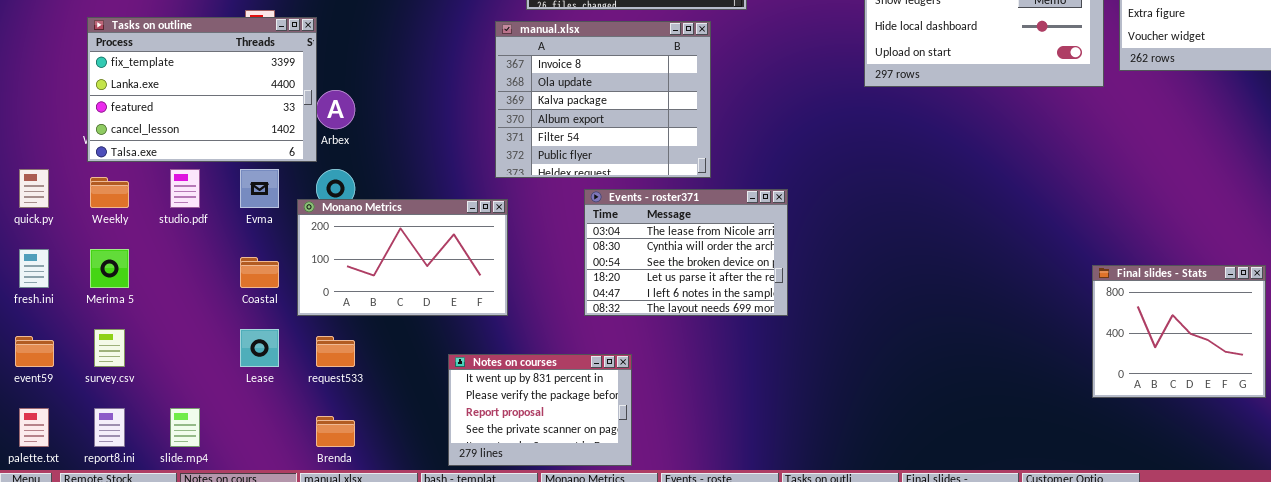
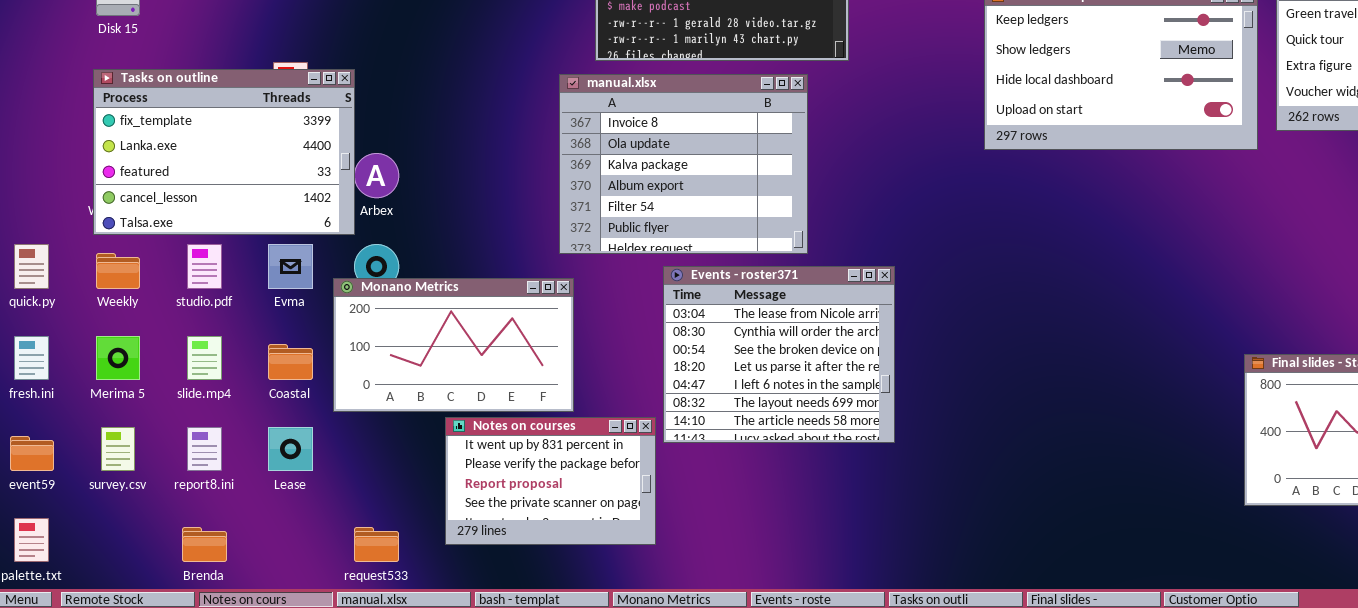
Events - roster371: [584,189,788,316] -> [663,266,895,443], resized
request533: [316,336,355,367] -> [354,527,399,562], moved
Notes on courses: [448,354,632,466] -> [445,417,656,545], moved
report8.ini: [94,408,125,447] -> [187,427,222,471], moved
slide.mp4: [170,408,200,447] -> [187,336,222,380], moved
Brenda: [316,416,355,447] -> [182,527,227,562], moved

